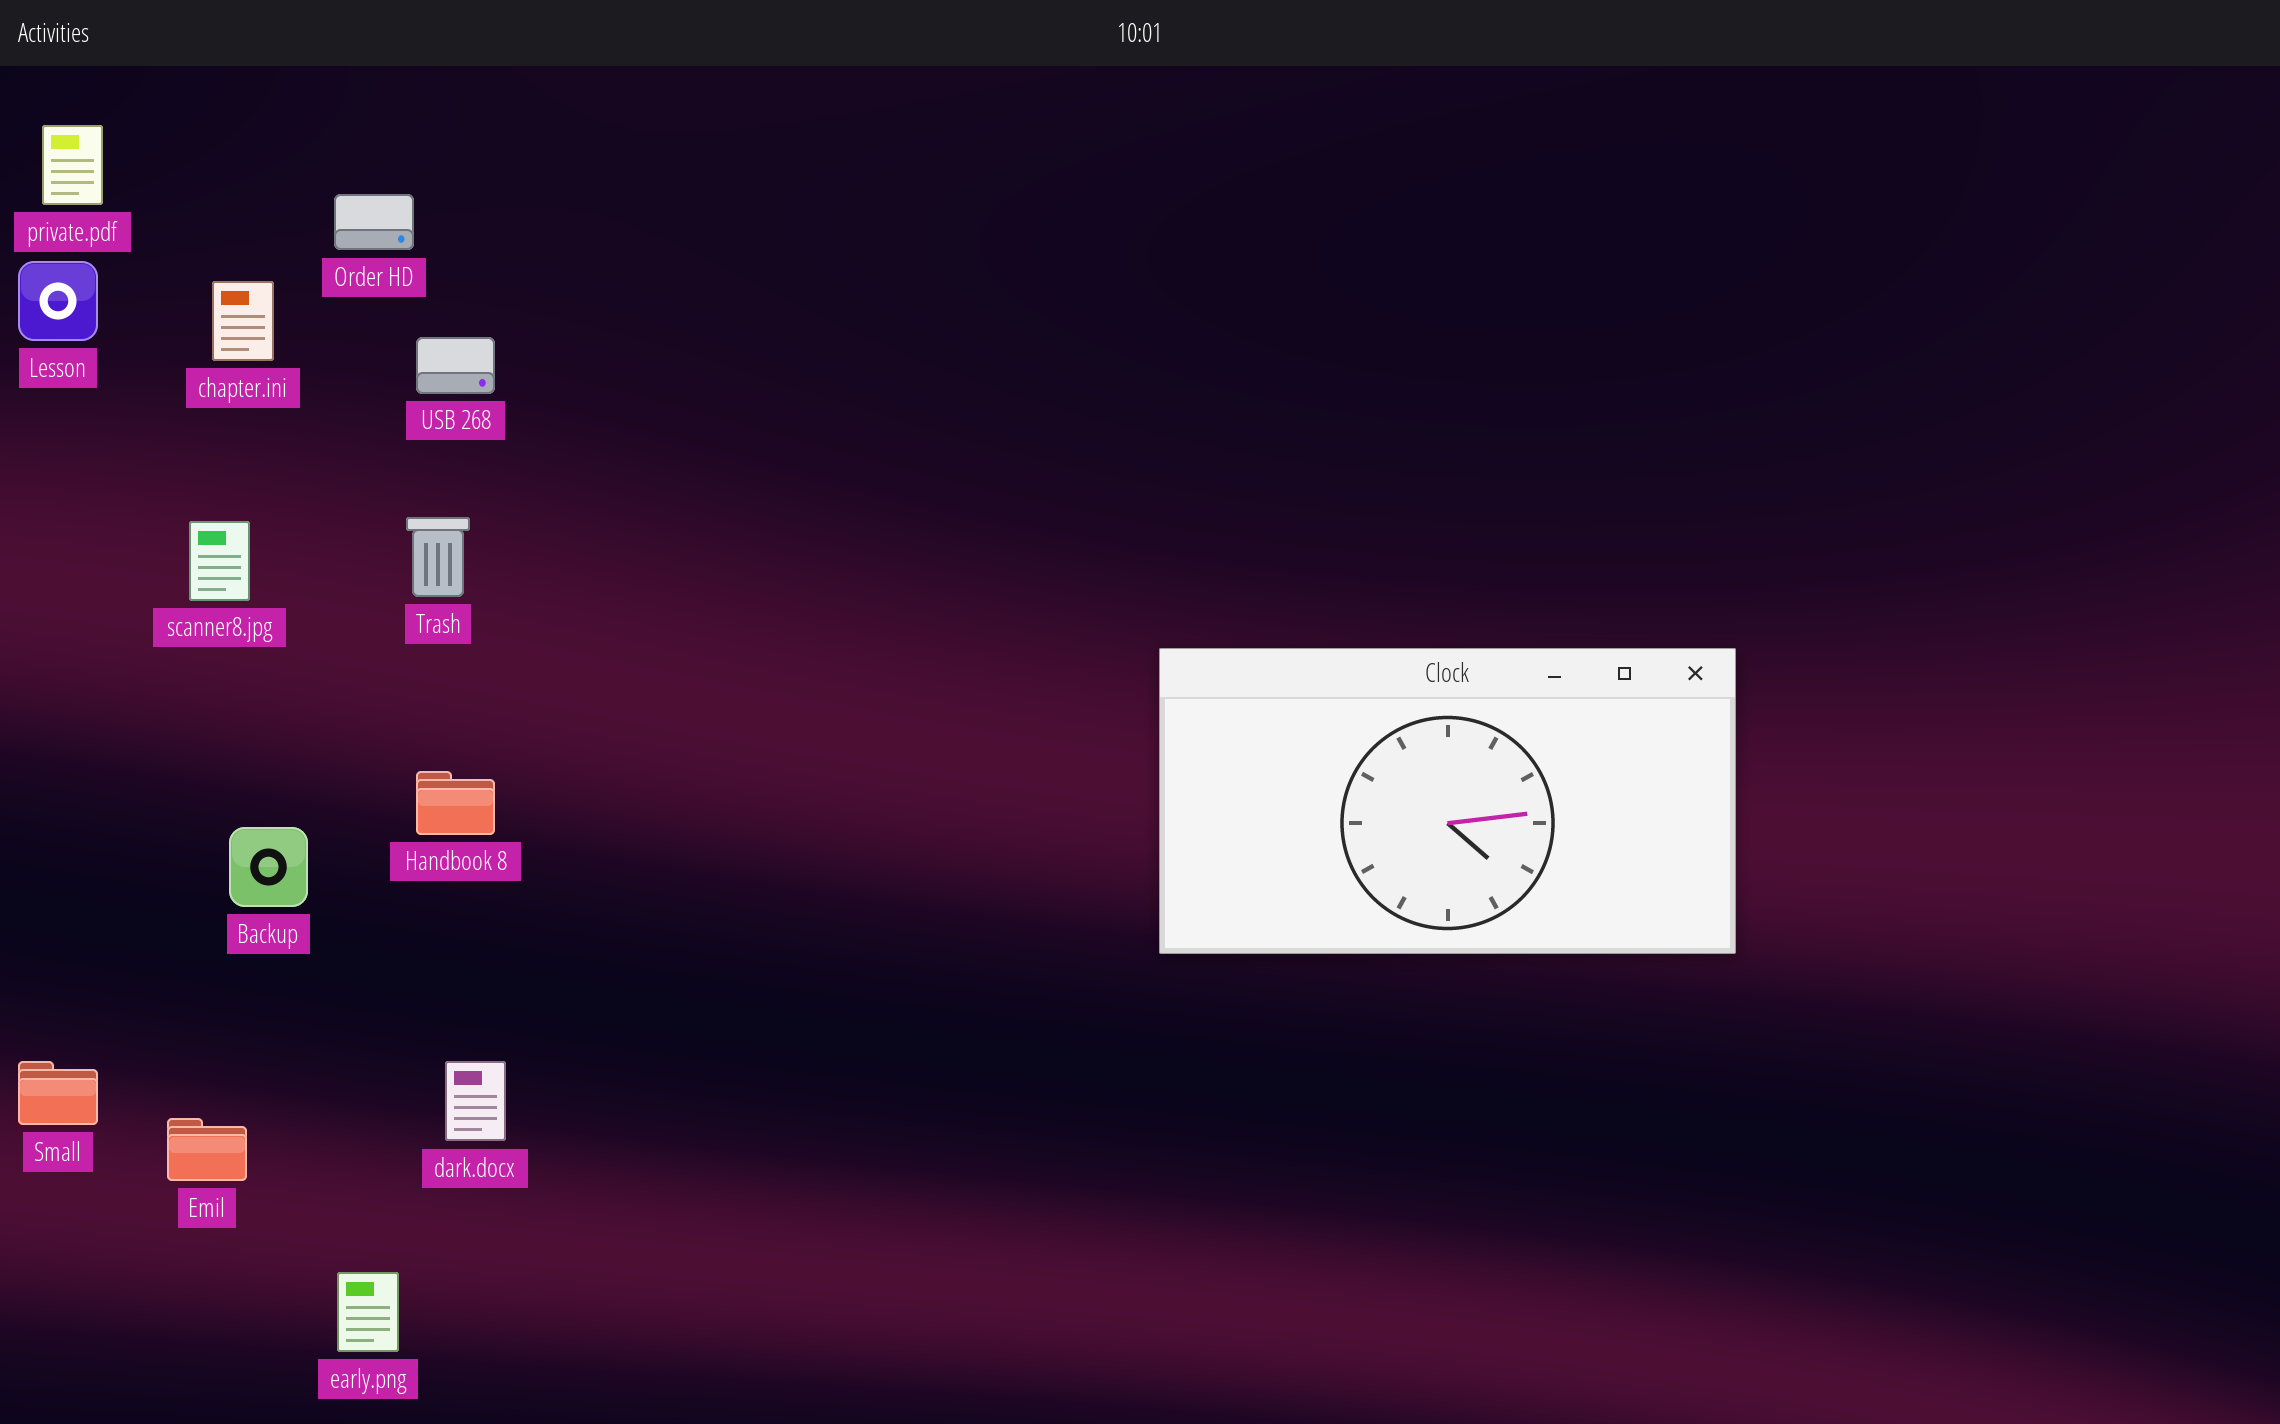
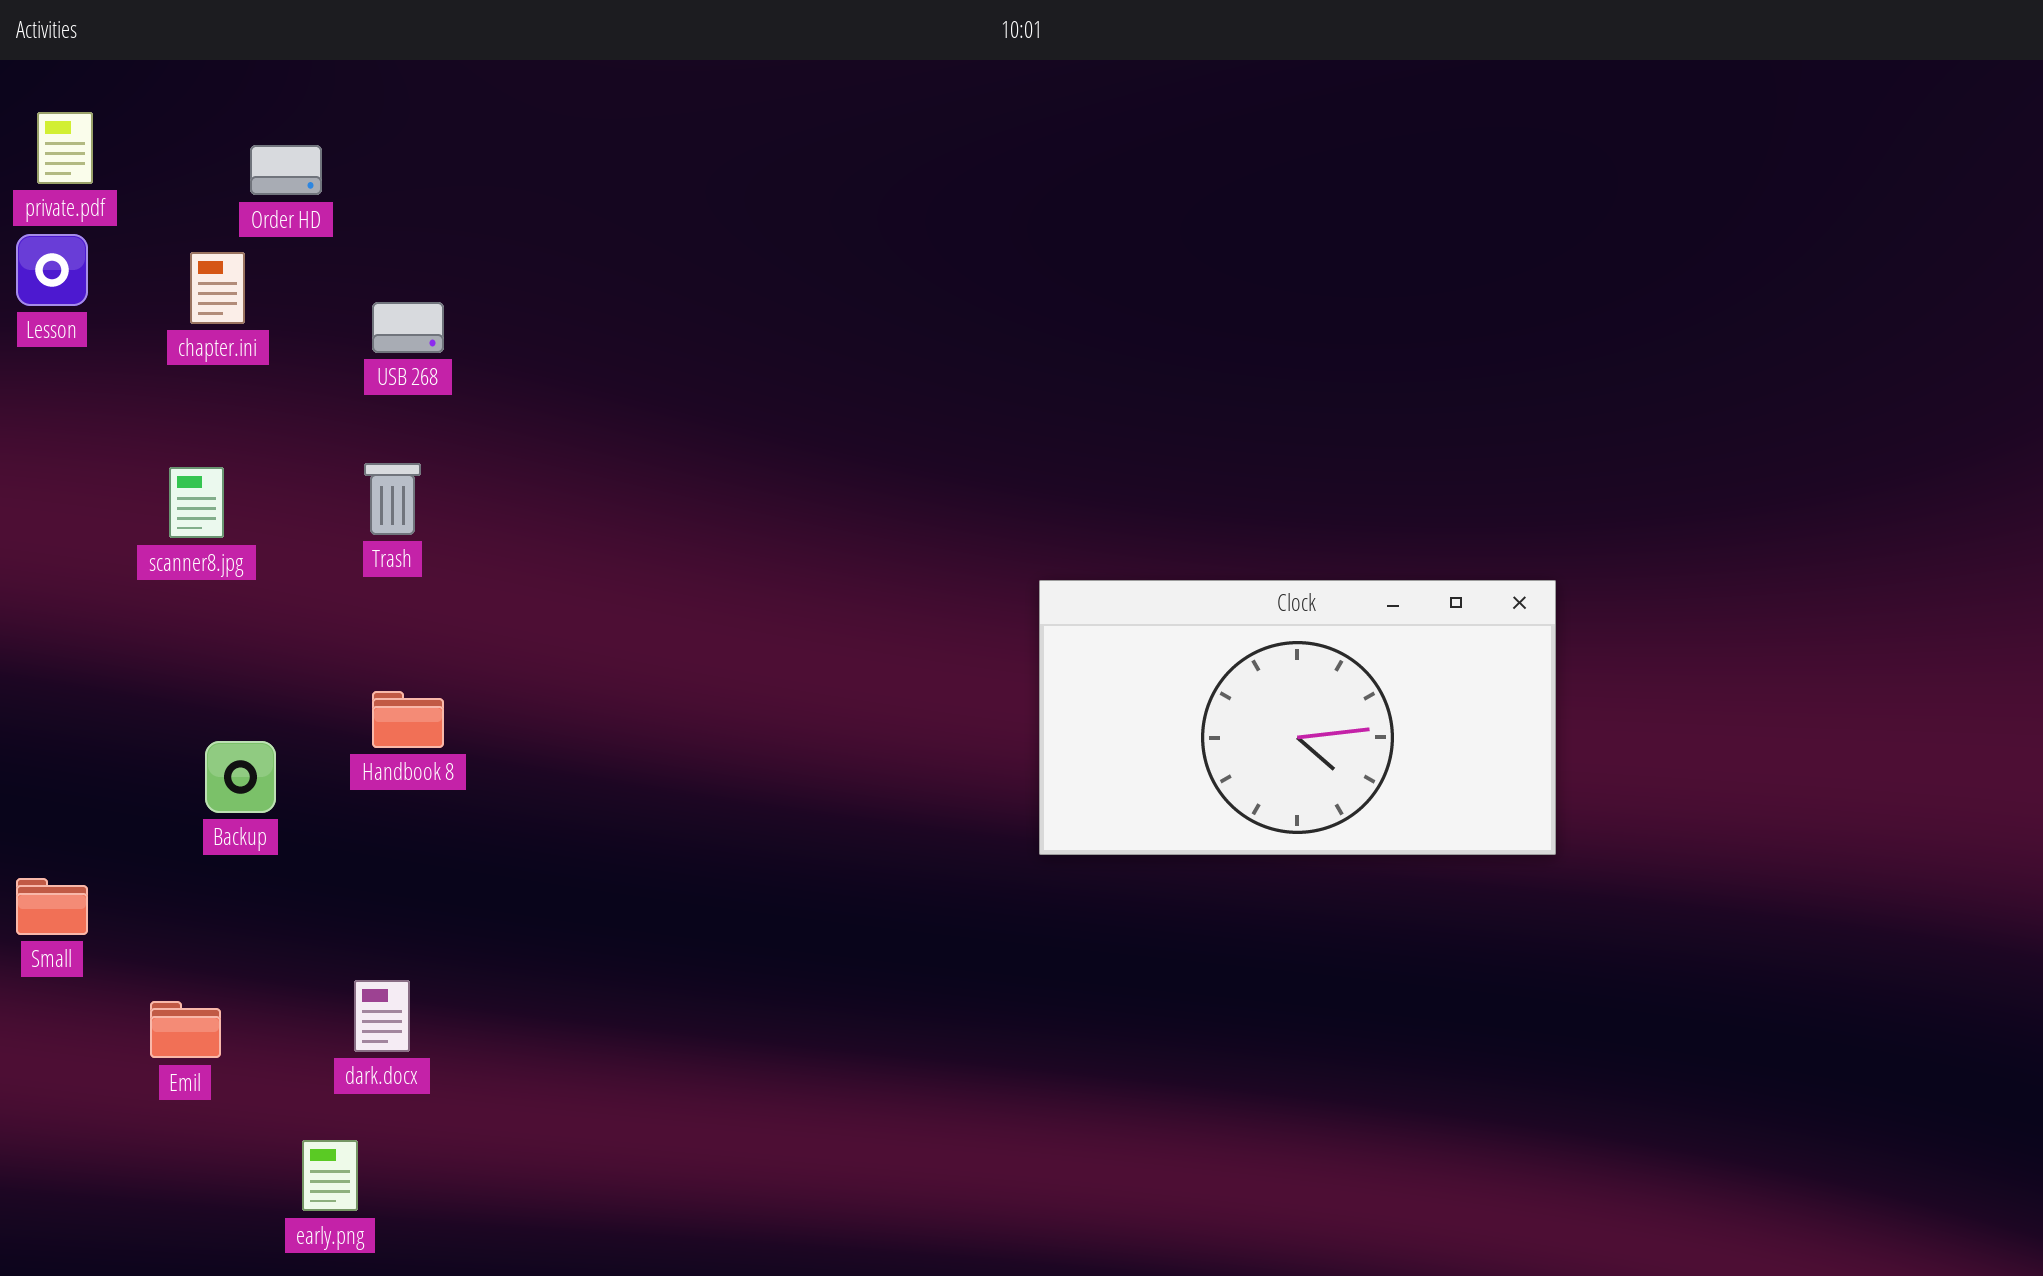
Order HD: [334,194,414,250] -> [250,145,322,195], moved
Small: [18,1061,98,1125] -> [16,878,88,935], moved
dark.docx: [445,1061,506,1141] -> [354,980,410,1052], moved

